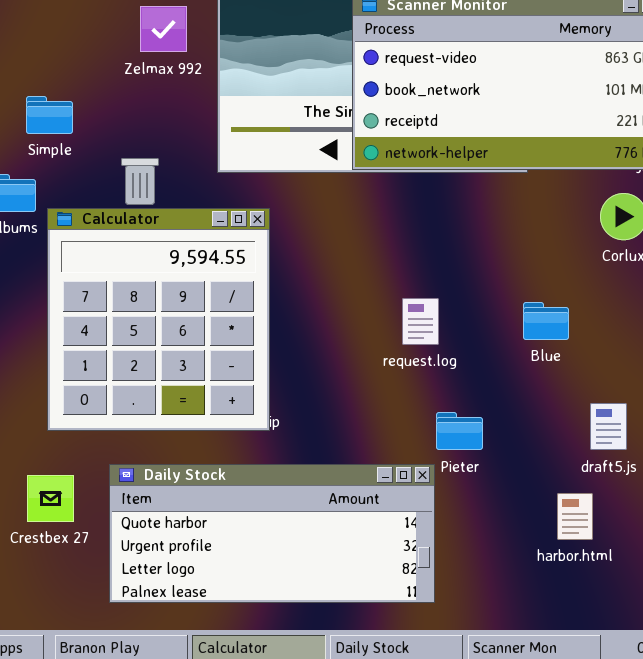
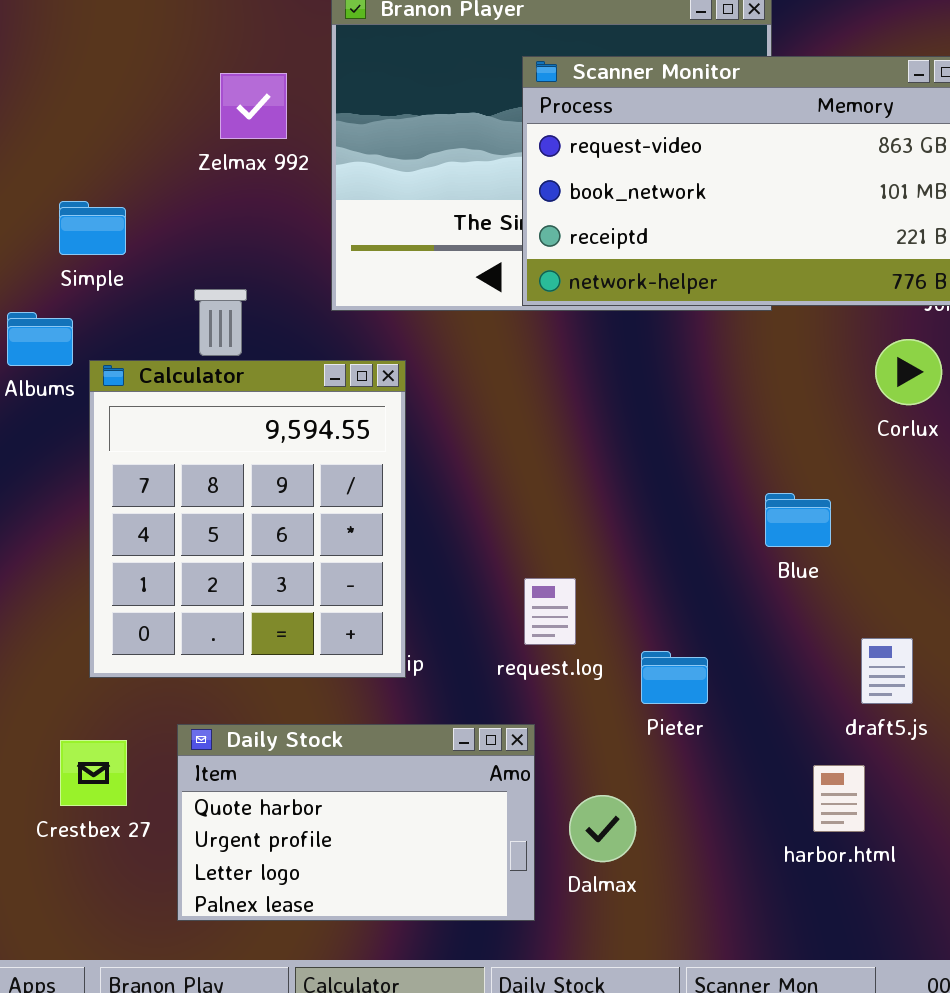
request.log: [402,298,439,345] -> [524,578,576,645], moved
Daily Stock: [109,464,435,603] -> [177,724,535,921], resized

